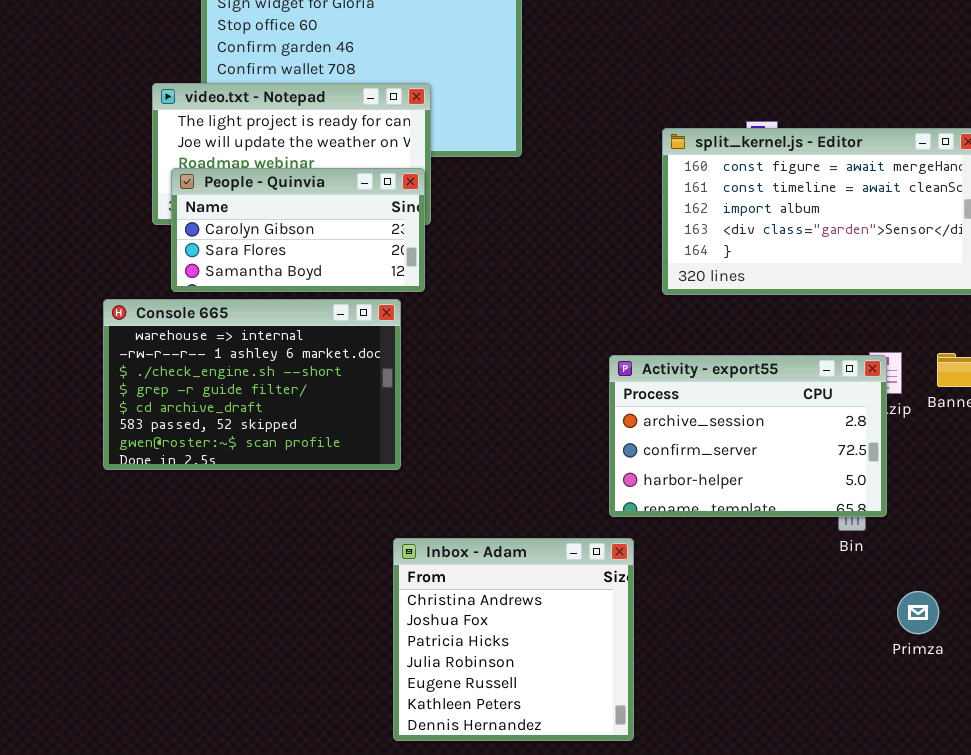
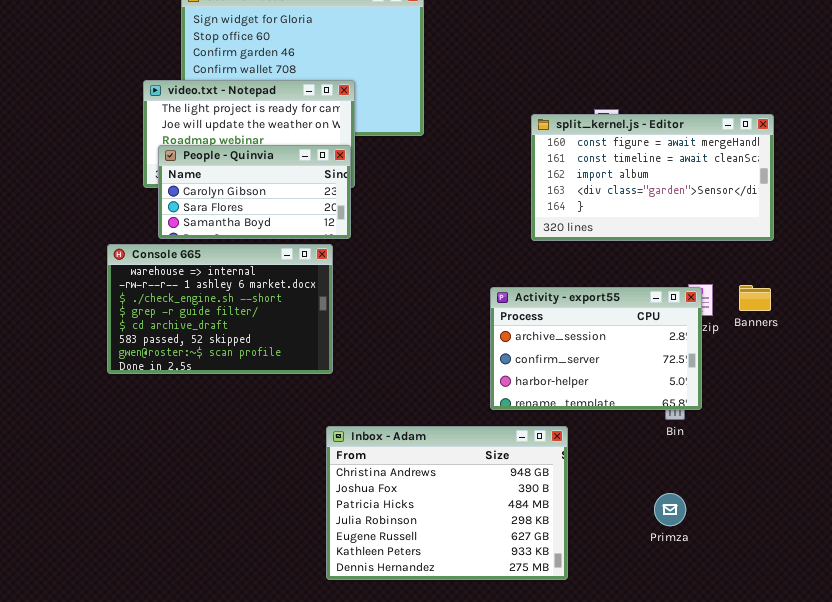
Inbox - Adam: [393,538,634,741] -> [326,426,568,580], resized
Primza: [897,591,939,634] -> [654,493,686,526], moved

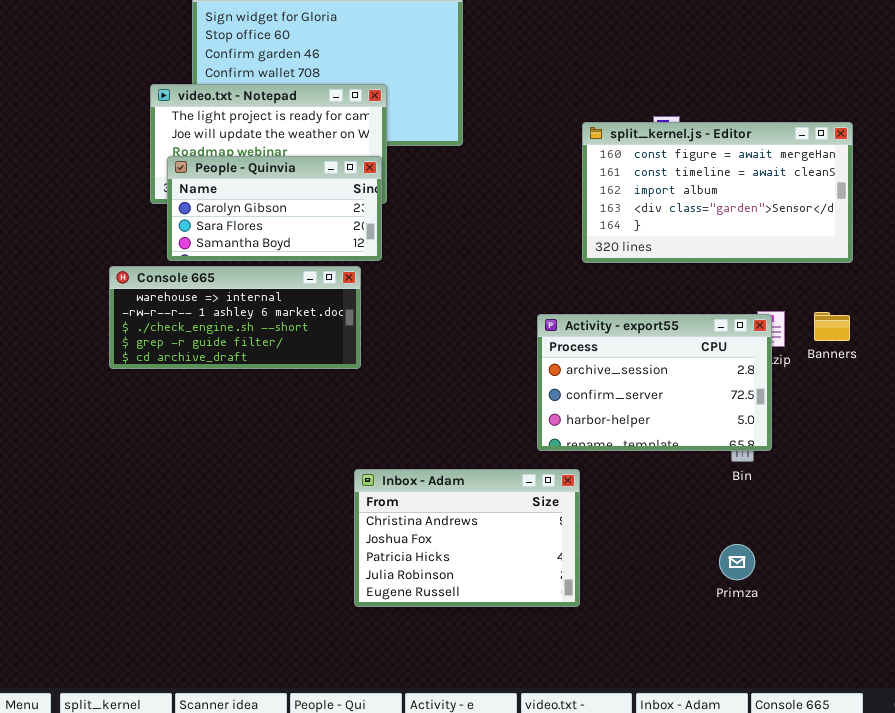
Console 665: [107,244,333,374] -> [109,266,361,369], resized
Inbox - Adam: [326,426,568,580] -> [354,469,580,607], resized

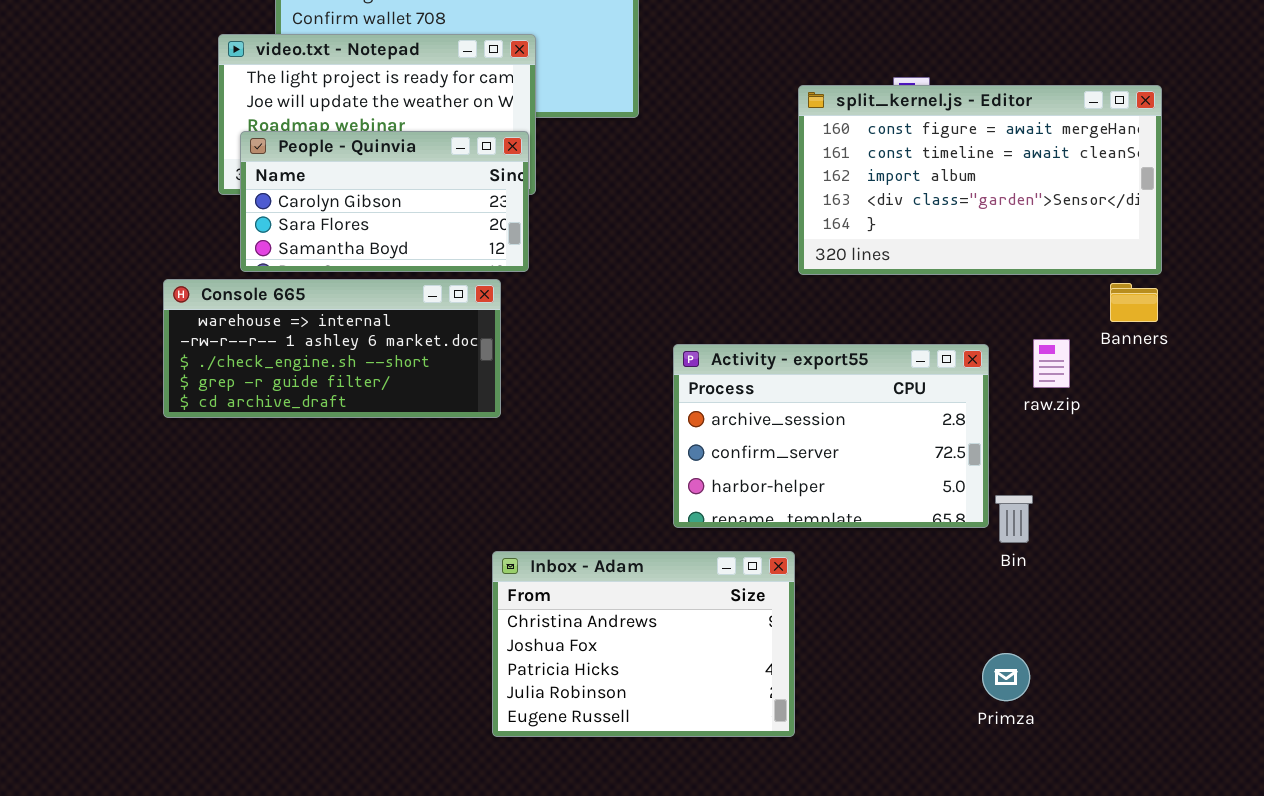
Banners: [814,312,850,341] -> [1110,283,1158,322], moved
Activity - export55: [537,314,772,451] -> [673,344,989,528], moved

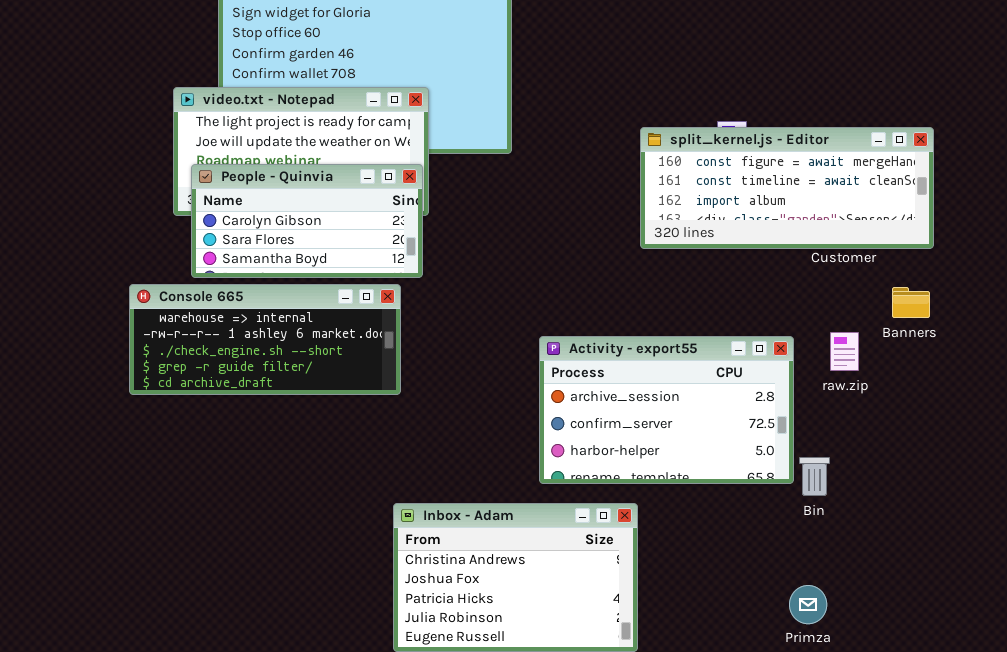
split_kernel.js - Editor: [798,85,1162,275] -> [640,127,934,249], resized

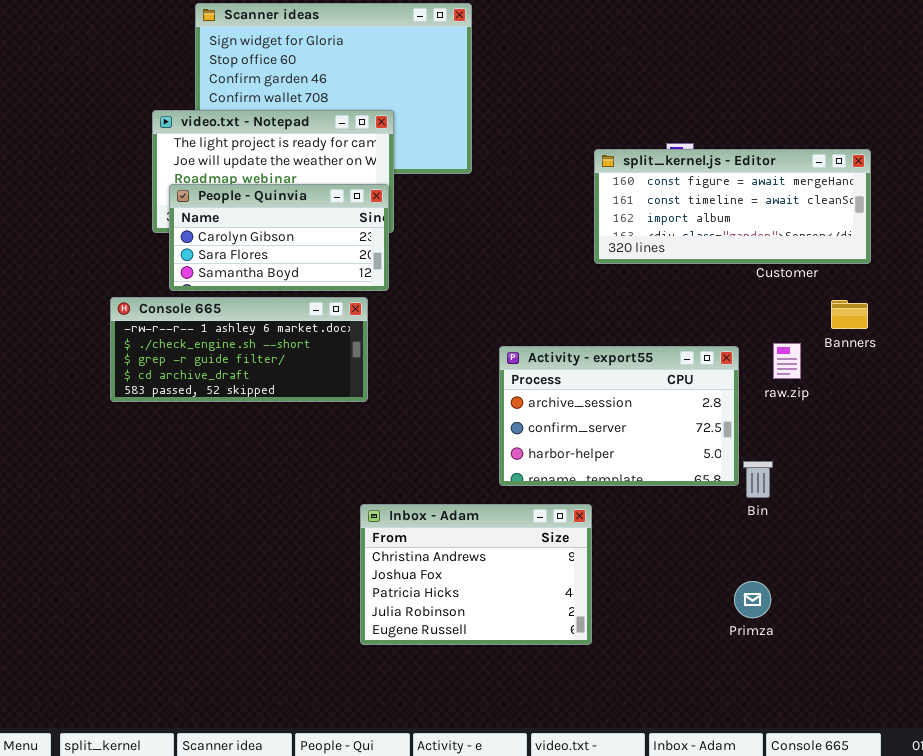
Console 665: [129,284,401,395] -> [110,297,368,402], scrolled down 1 row

